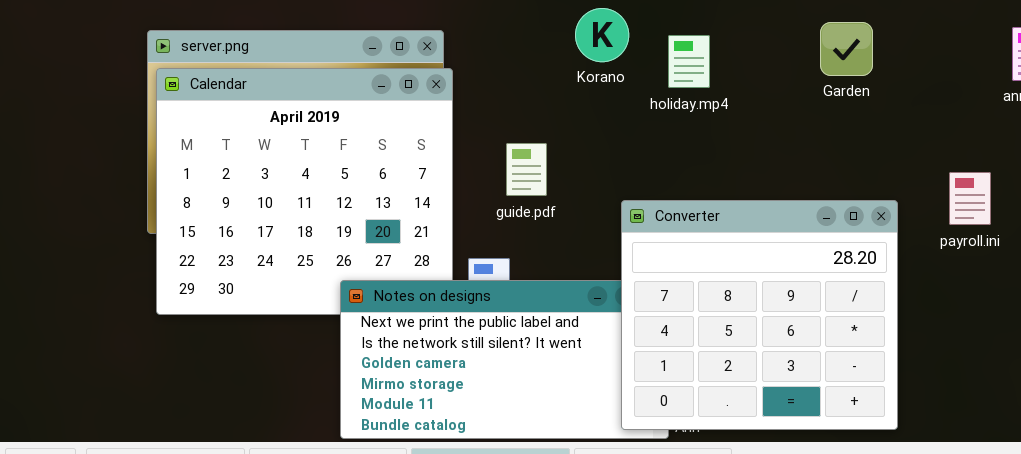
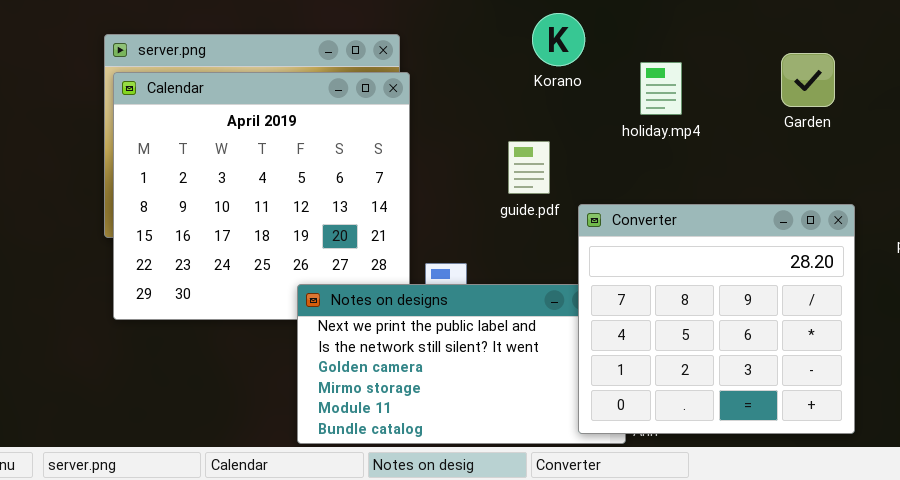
Garden: [820,22,873,76] -> [781,53,835,107], moved
holiday.mp4: [668,35,710,88] -> [640,62,682,115], moved
guide.pdf: [506,143,547,196] -> [508,141,550,194], moved

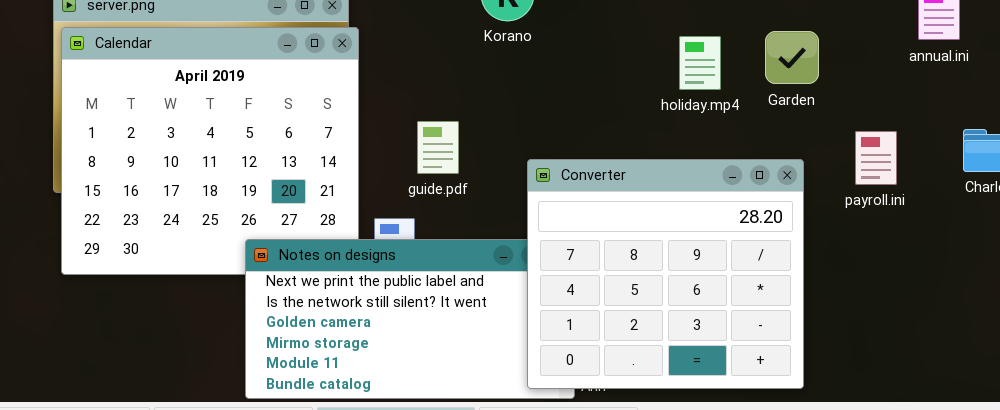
Garden: [781,53,835,107] -> [765,31,819,84], moved
holiday.mp4: [640,62,682,115] -> [679,36,721,90], moved
guide.pdf: [508,141,550,194] -> [417,121,459,174], moved

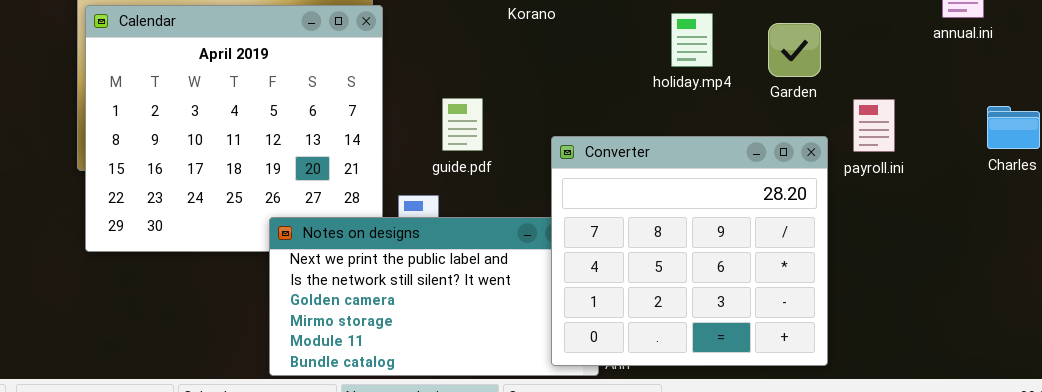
Garden: [765,31,819,84] -> [768,23,821,77], moved
holiday.mp4: [679,36,721,90] -> [671,13,713,67], moved
payroll.ini: [855,131,897,185] -> [853,99,895,152], moved

